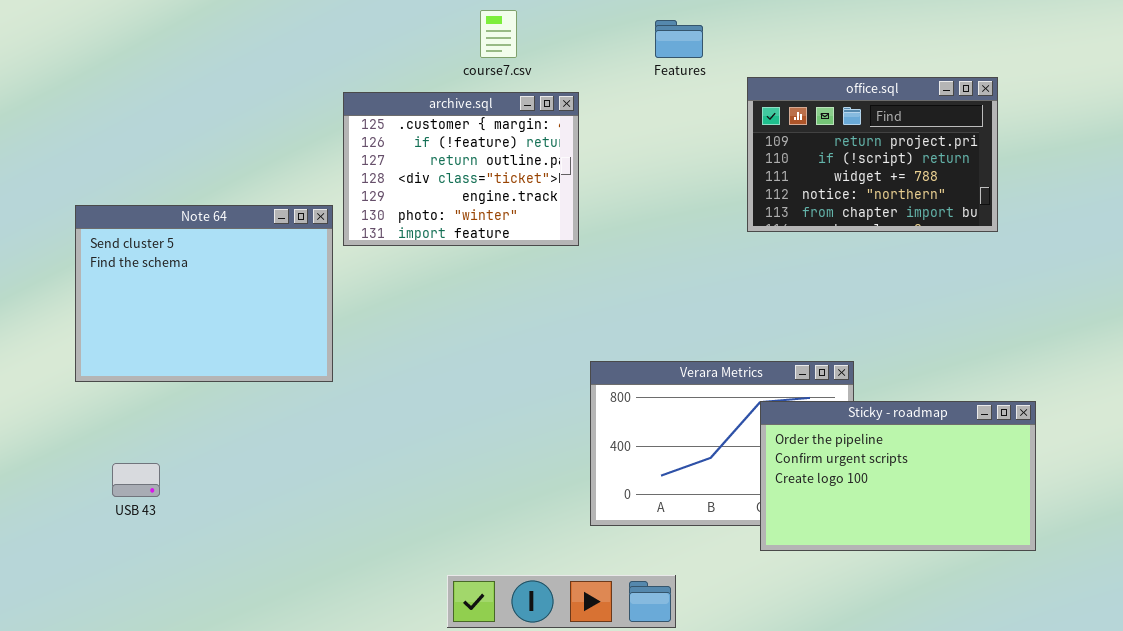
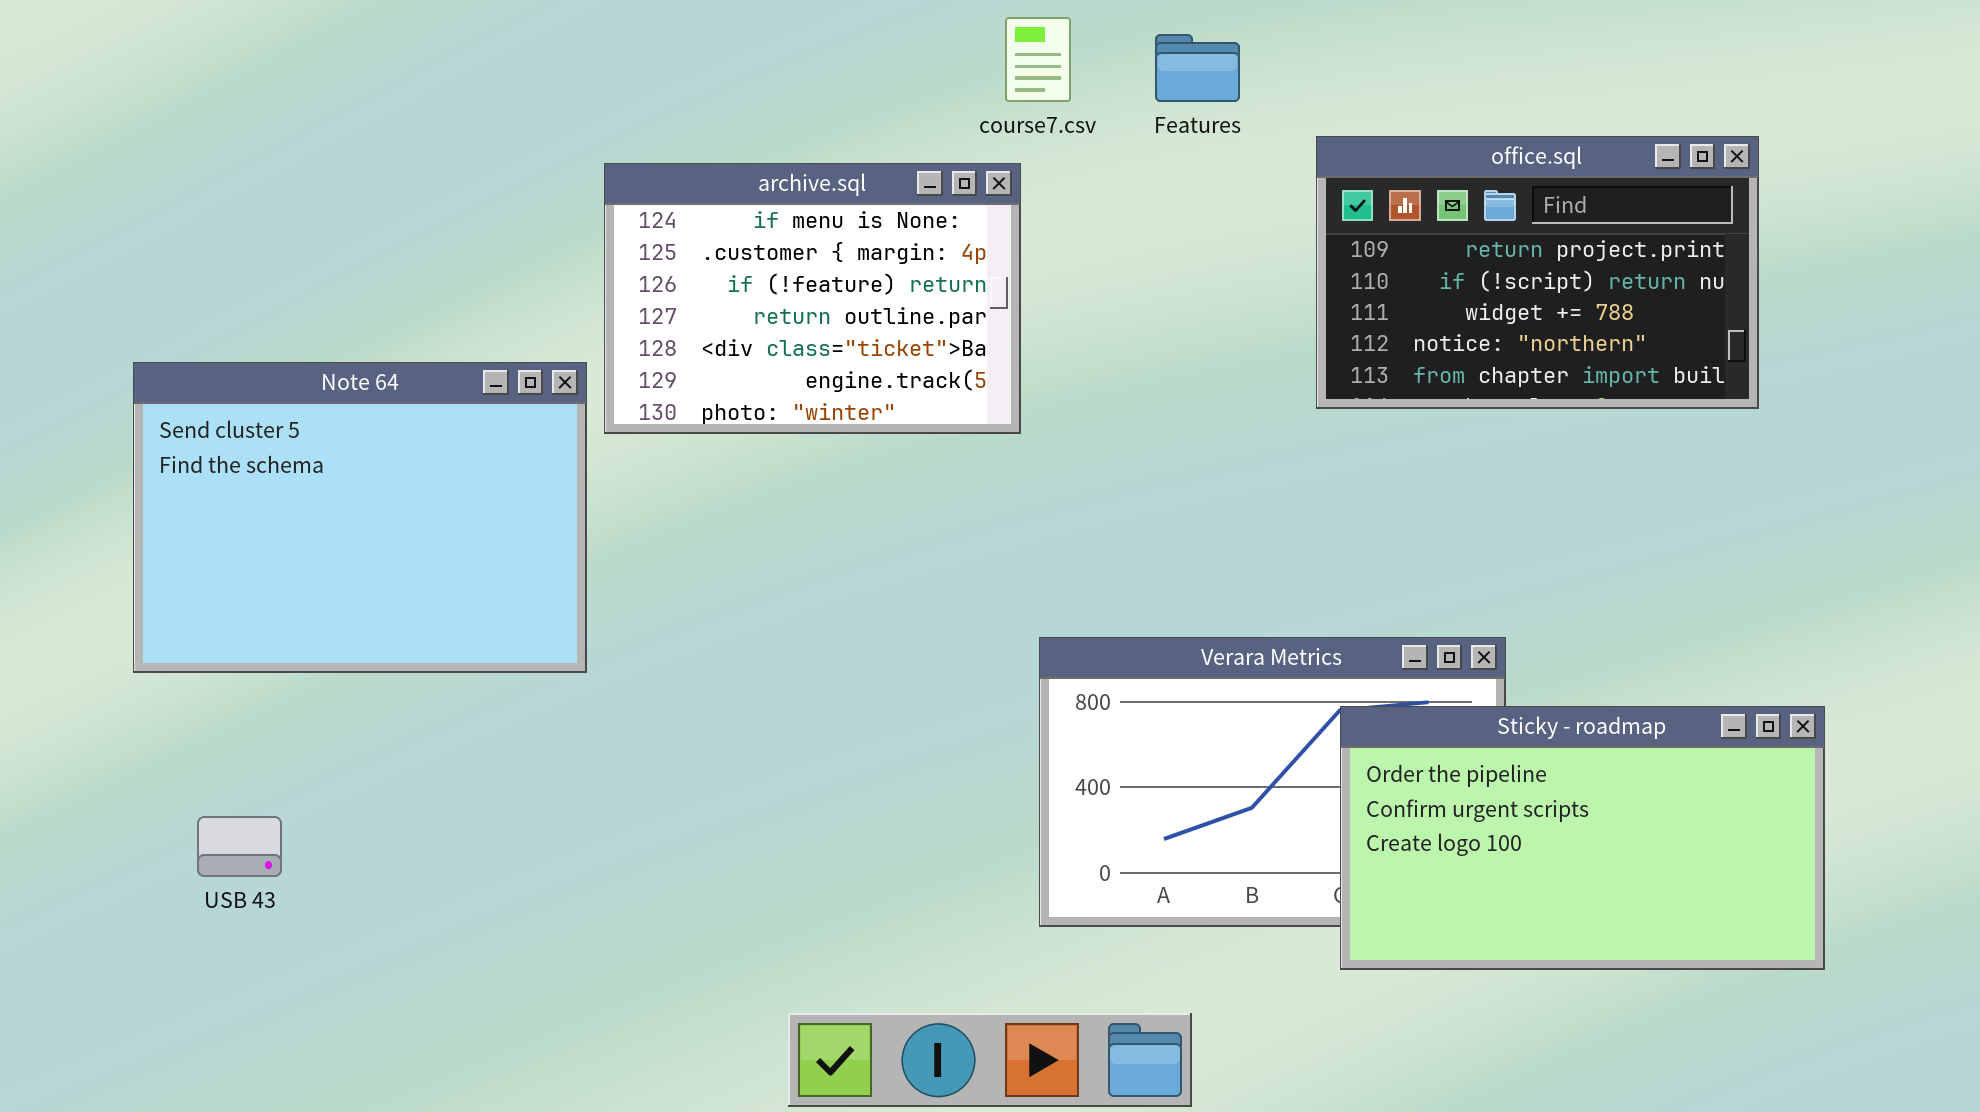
course7.csv: [480,10,517,58] -> [1005,17,1071,102], moved
archive.sql: [343,92,579,246] -> [604,163,1021,434], scrolled up 1 row

